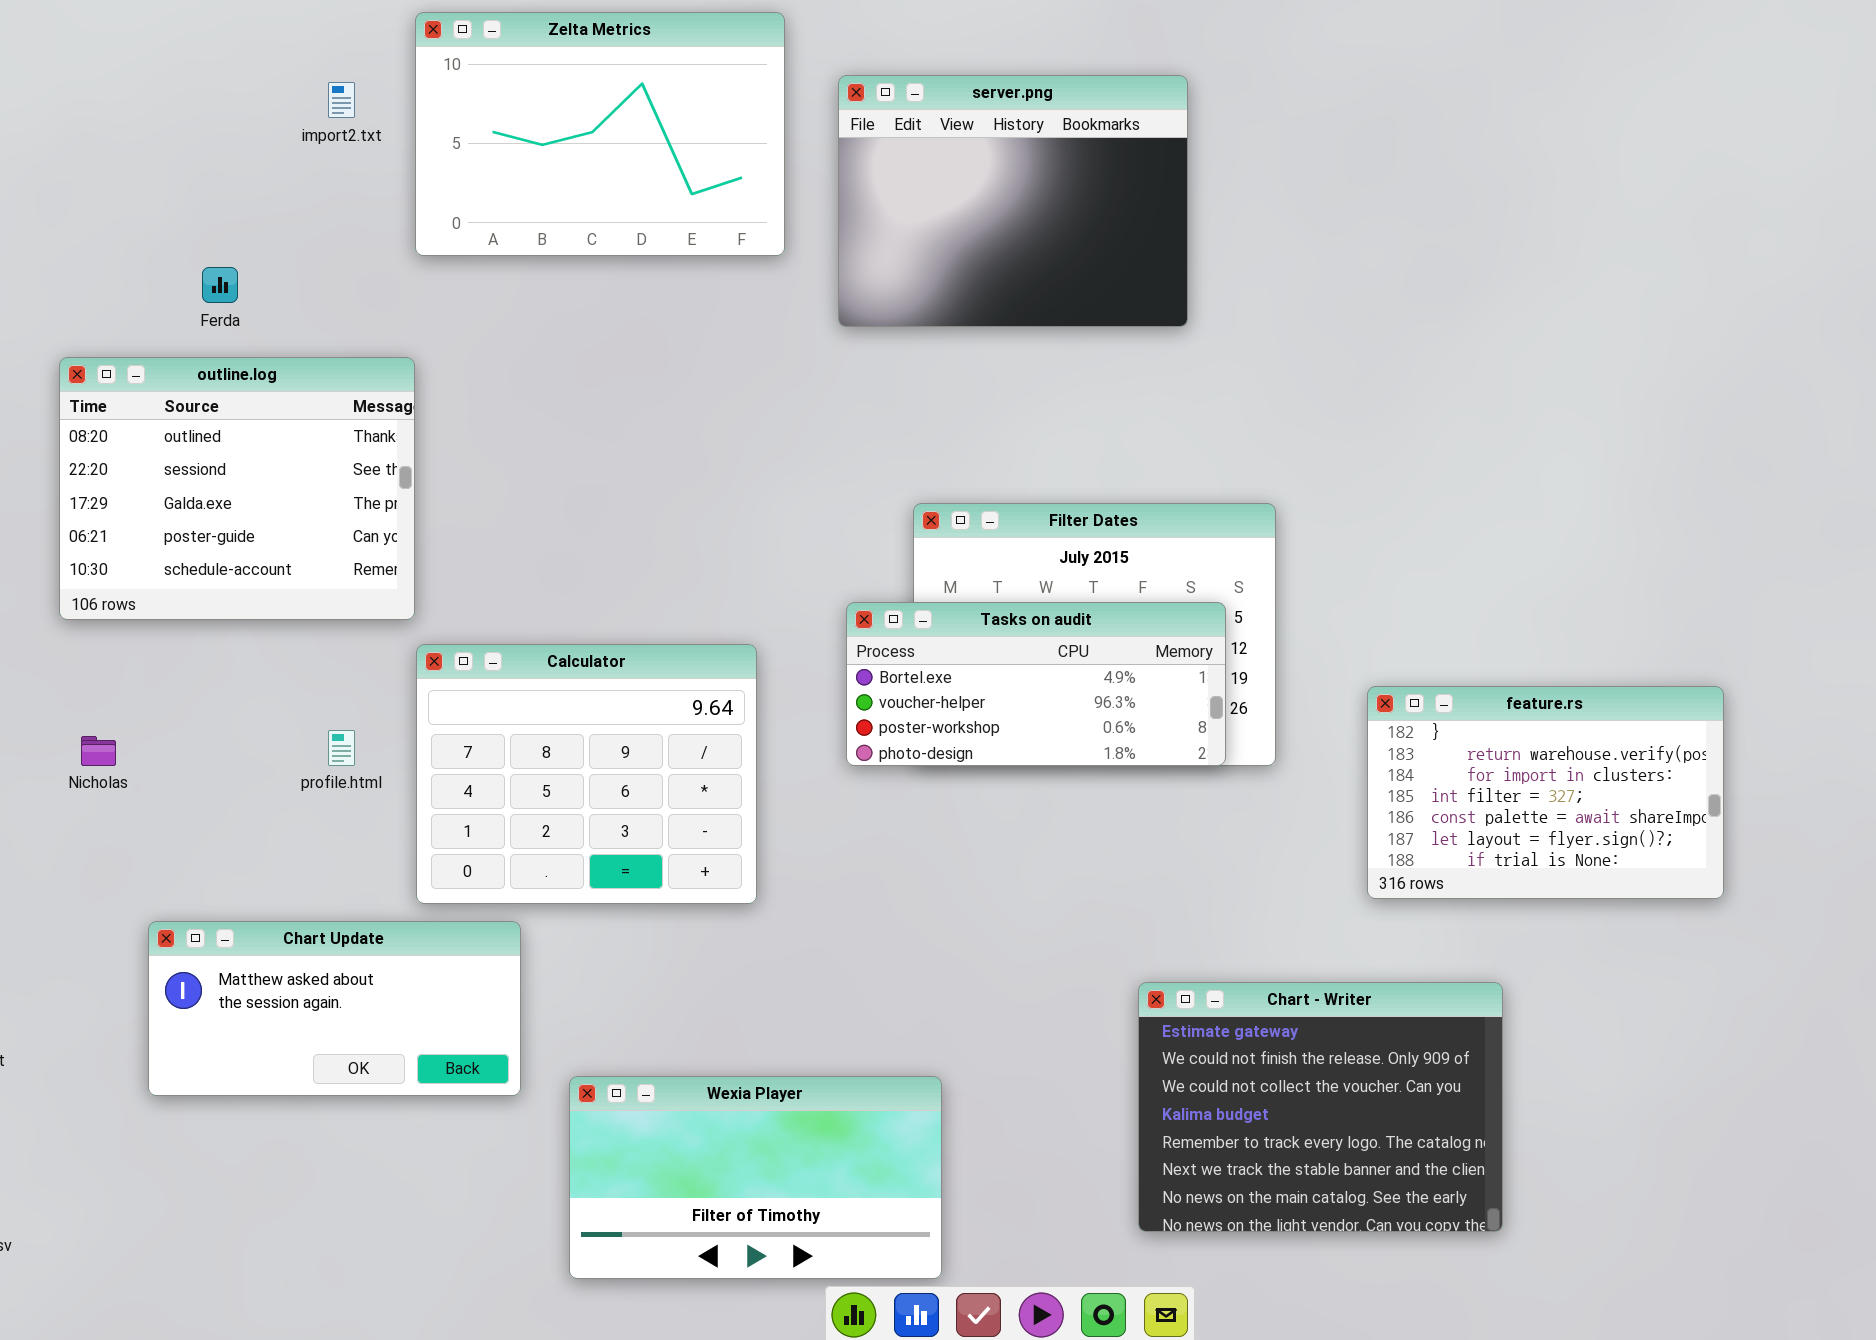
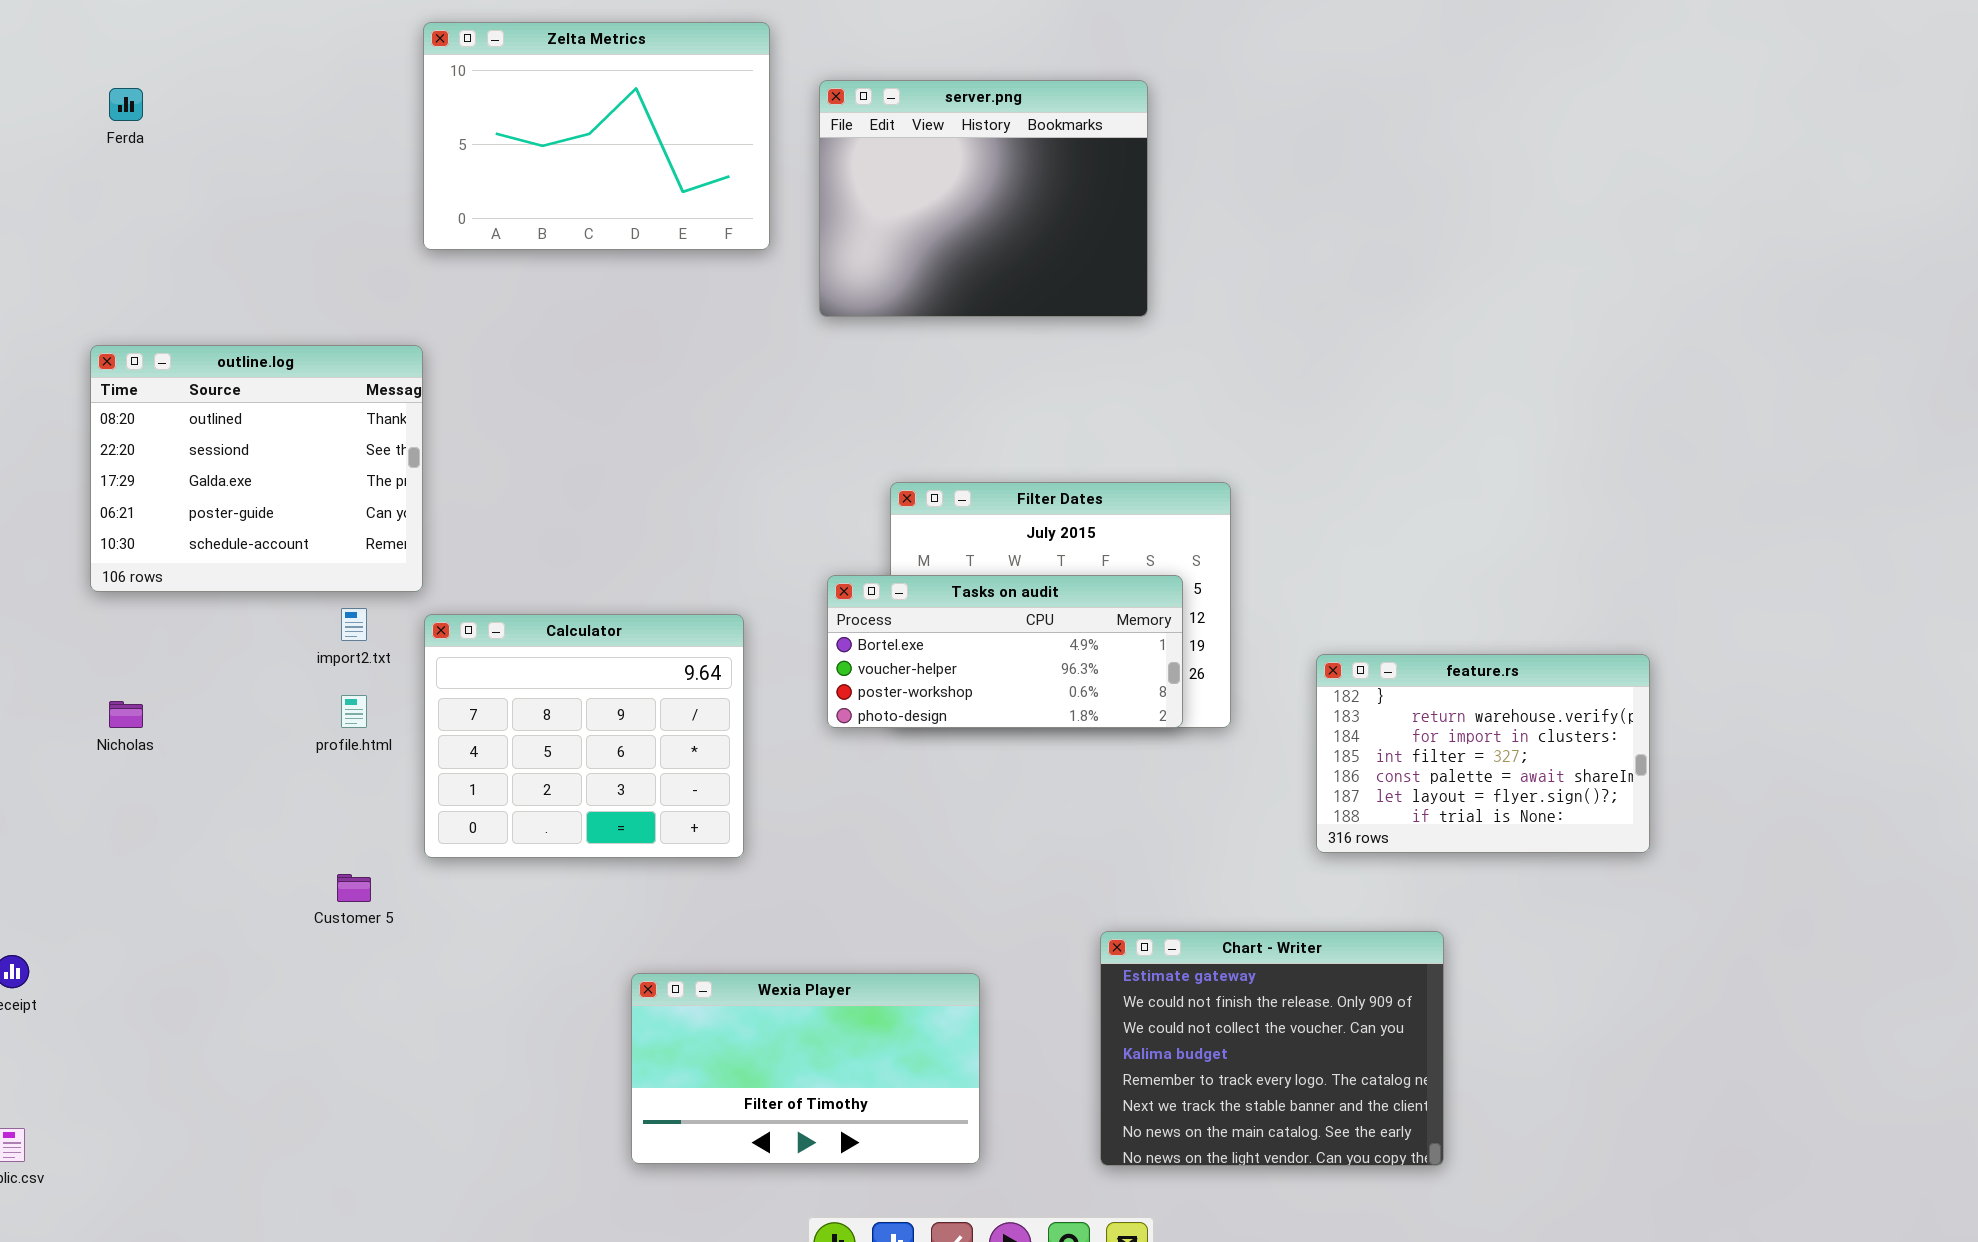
import2.txt: [328,82,355,118] -> [341,608,367,641], moved
Ferda: [202,267,238,303] -> [109,88,143,121], moved
Chart Update: [148,921,521,1096] -> none, closed
Wexia Player: [569,1076,942,1279] -> [631,973,980,1164], moved

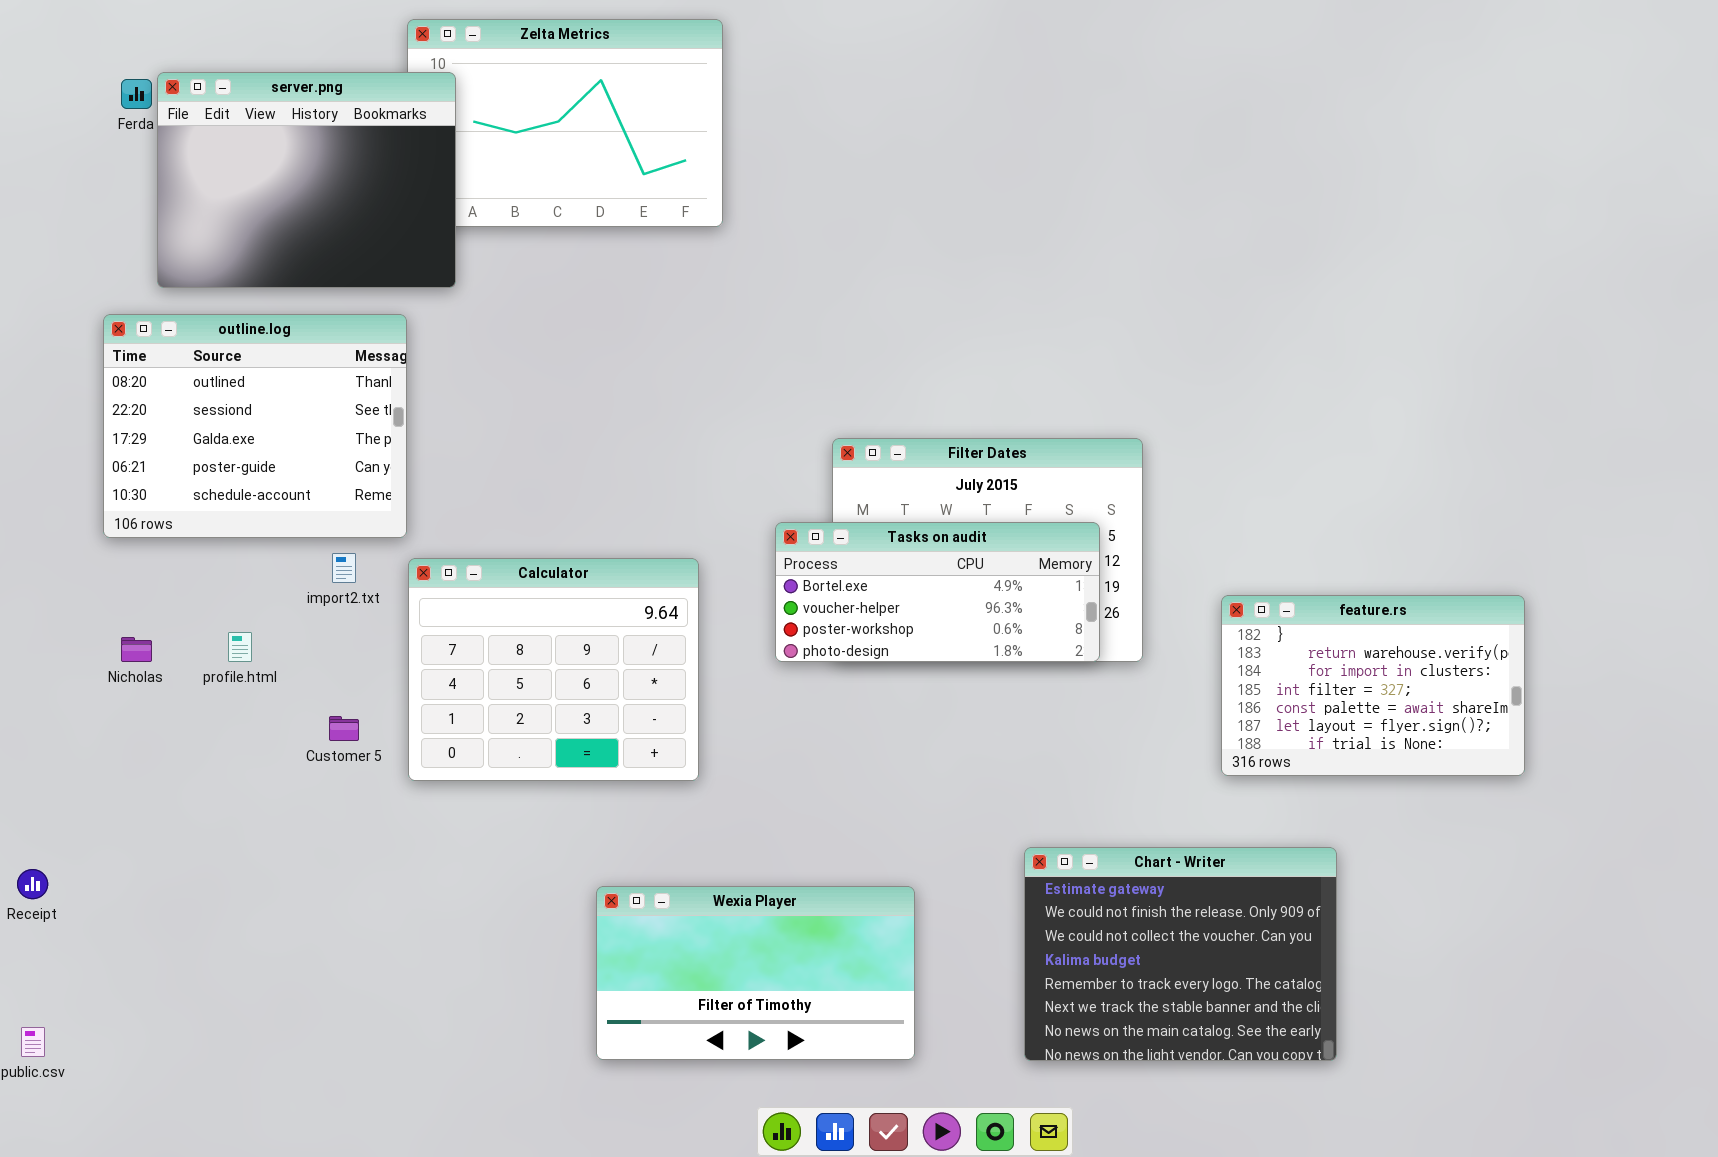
server.png: [819,80,1148,317] -> [157,72,456,288], moved
profile.html: [341,695,367,728] -> [228,632,252,662], moved
Customer 5: [337,874,371,902] -> [329,716,359,741], moved

